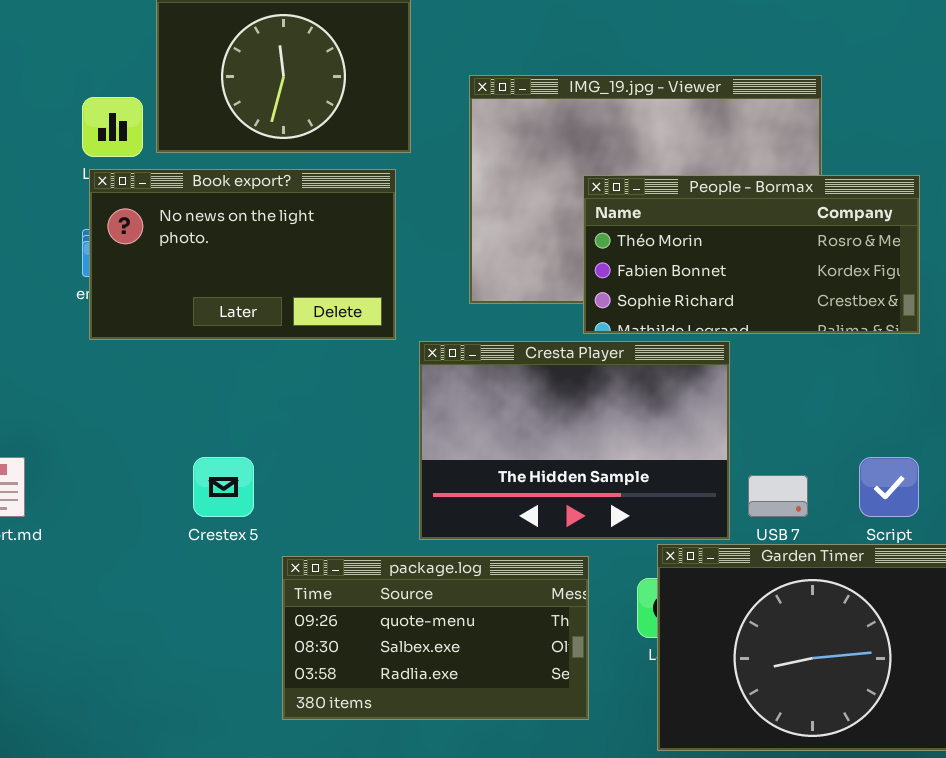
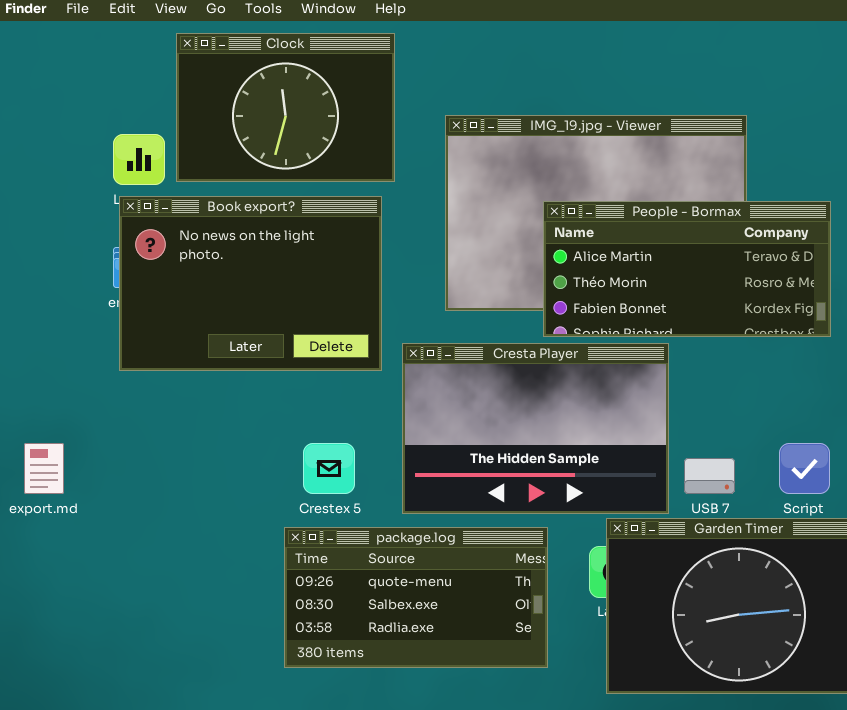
Book export?: [89,169,396,340] -> [119,196,382,371], resized
People - Bormax: [583,175,920,334] -> [543,201,831,337], scrolled up 1 row
Crestex 5: [193,457,254,517] -> [303,443,355,494], moved

